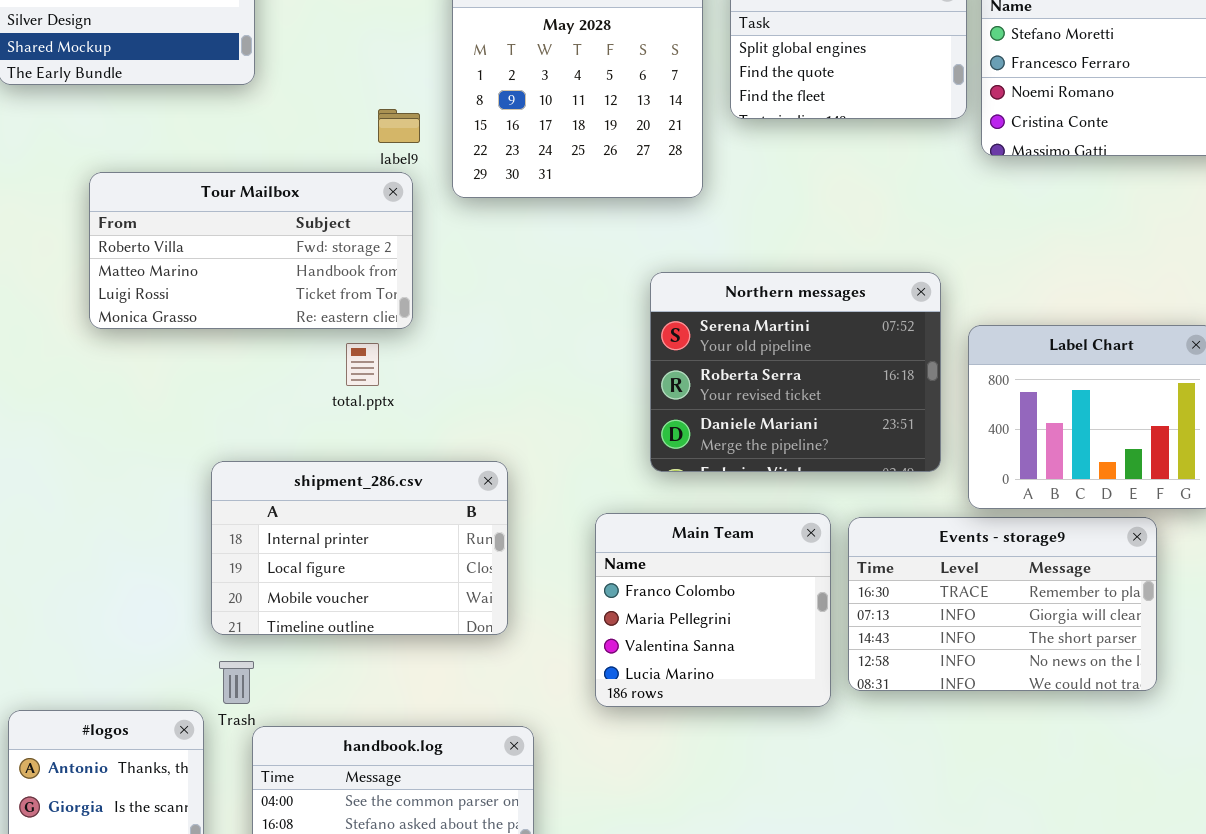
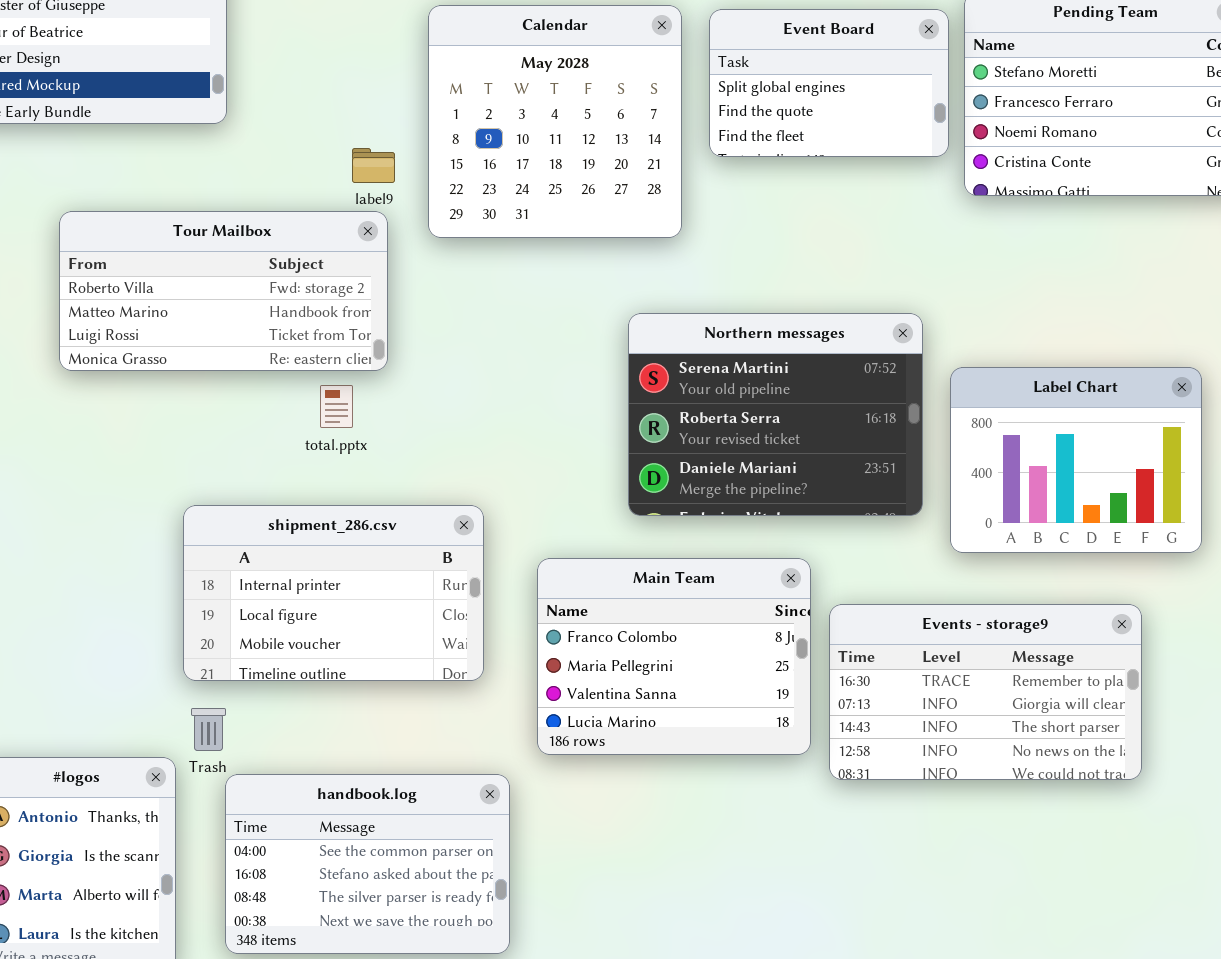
Main Team: [595,513,831,707] -> [537,558,811,755], resized
Events - storage9: [848,517,1157,691] -> [829,604,1142,780], moved

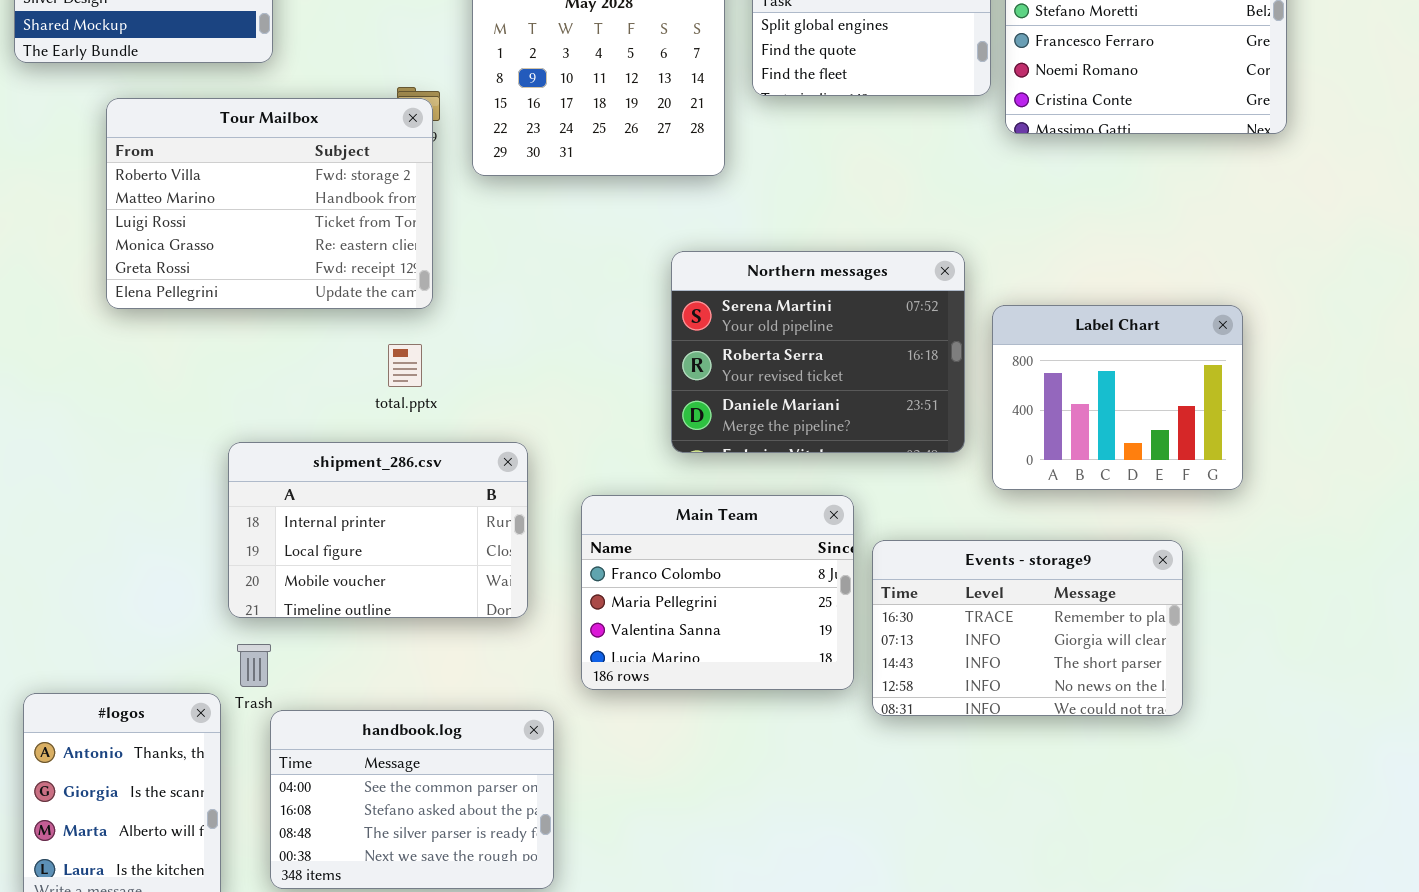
Tour Mailbox: [59,211,388,371] -> [106,98,433,309], resized
total.pptx: [320,385,353,428] -> [388,344,422,387], moved

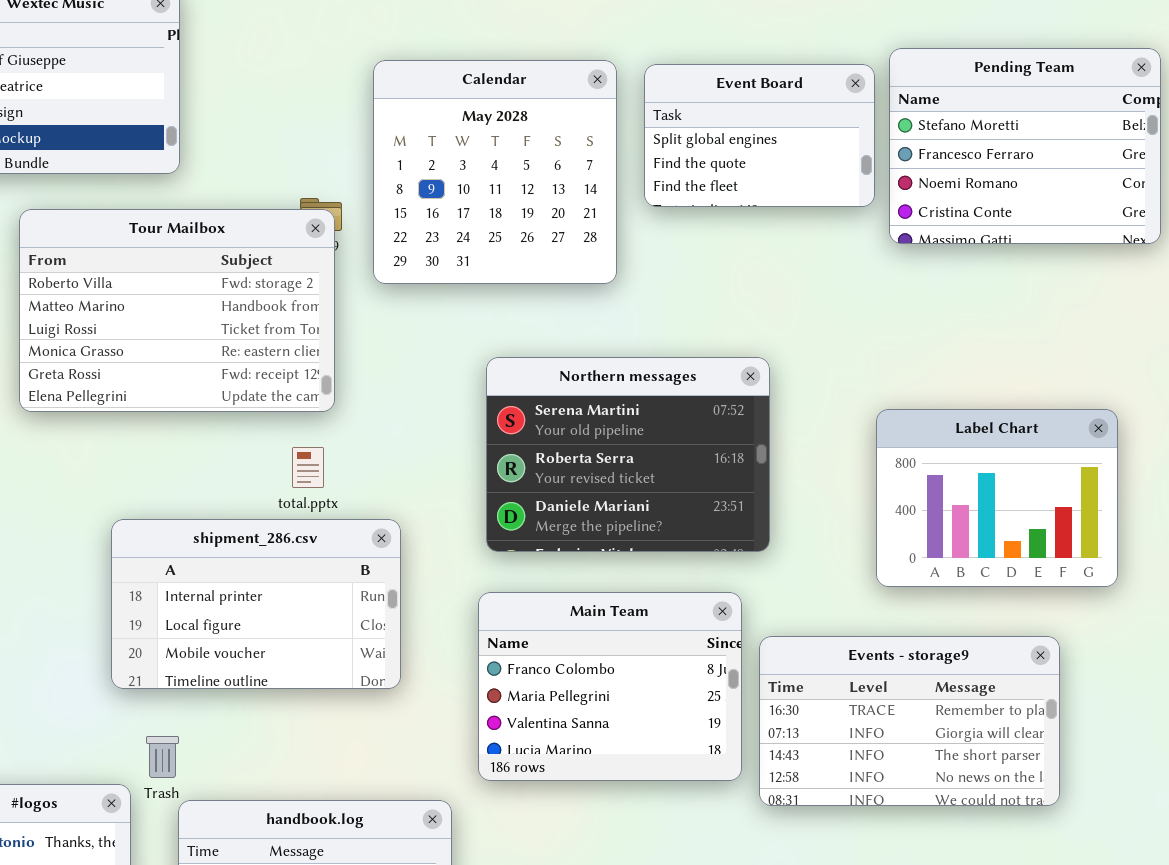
Northern messages: [671,251,965,453] -> [486,357,770,552], moved
shipment_286.csv: [228,442,528,618] -> [111,519,401,689], moved

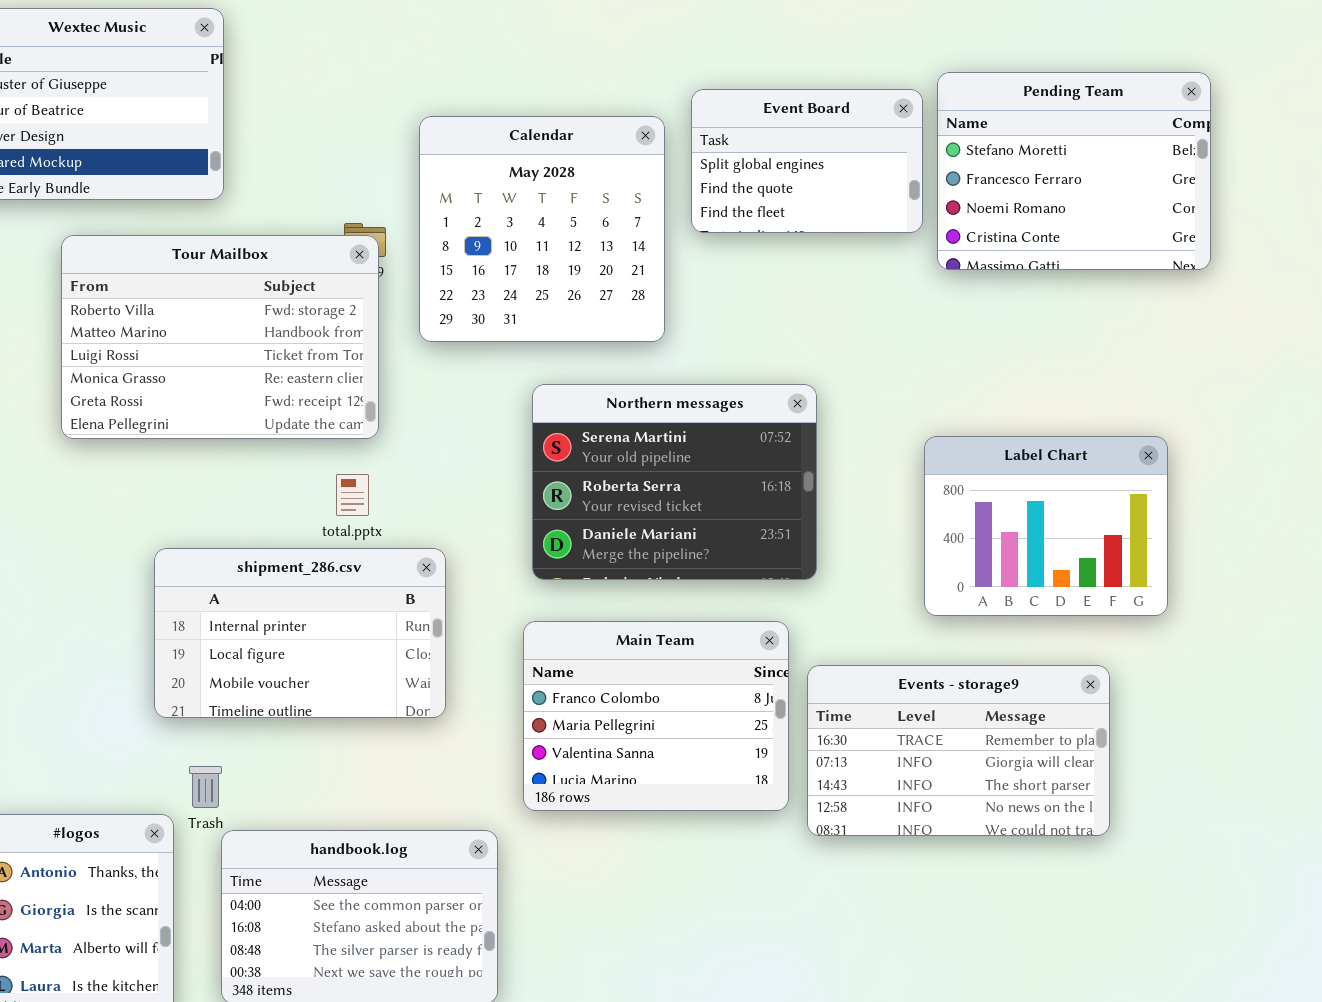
Calendar: [373,60,617,284] -> [419,116,665,342], moved

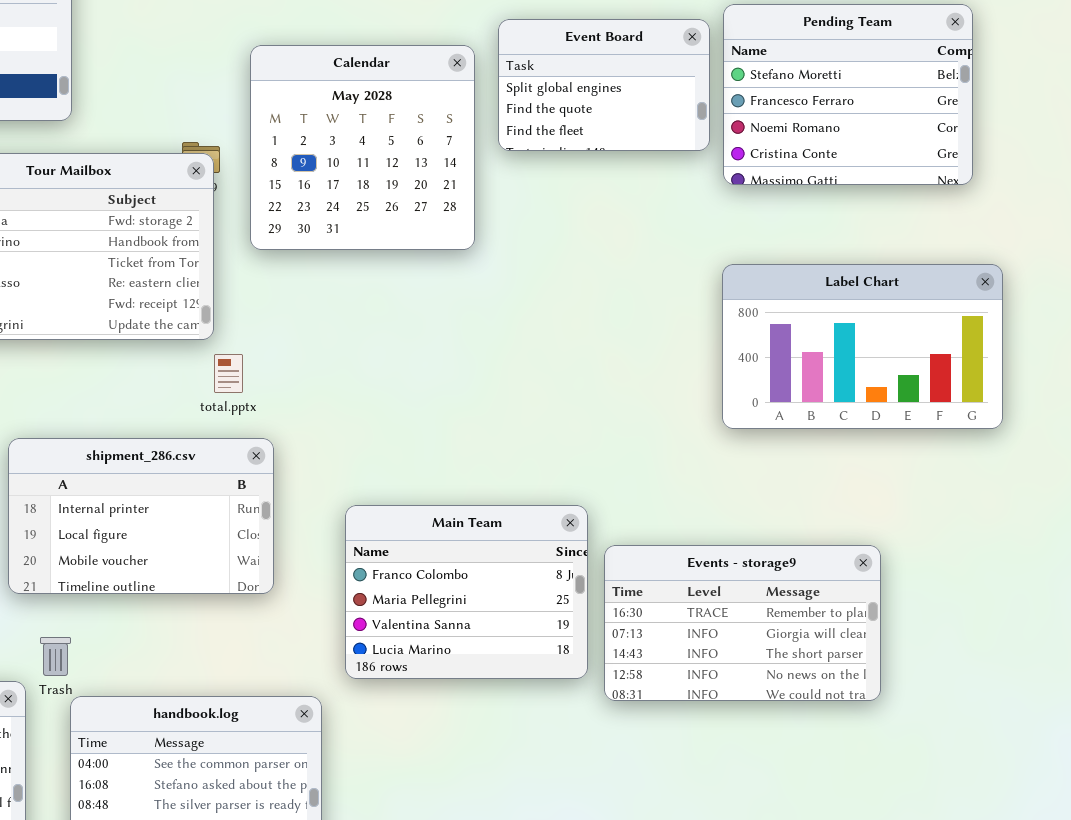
Northern messages: [532,384,817,580] -> none, closed
Label Chart: [924,436,1168,616] -> [722,264,1003,429], moved, resized
total.pptx: [336,474,369,516] -> [214,354,243,393], moved

